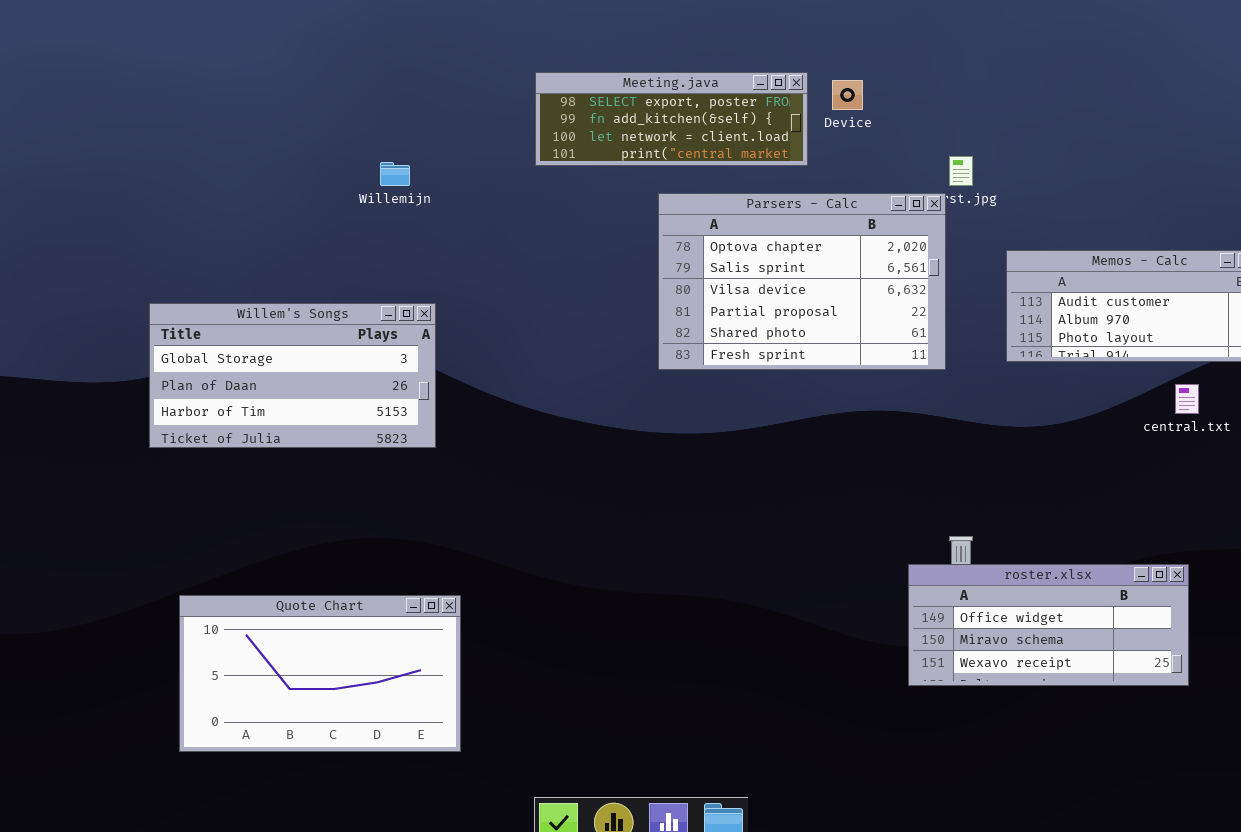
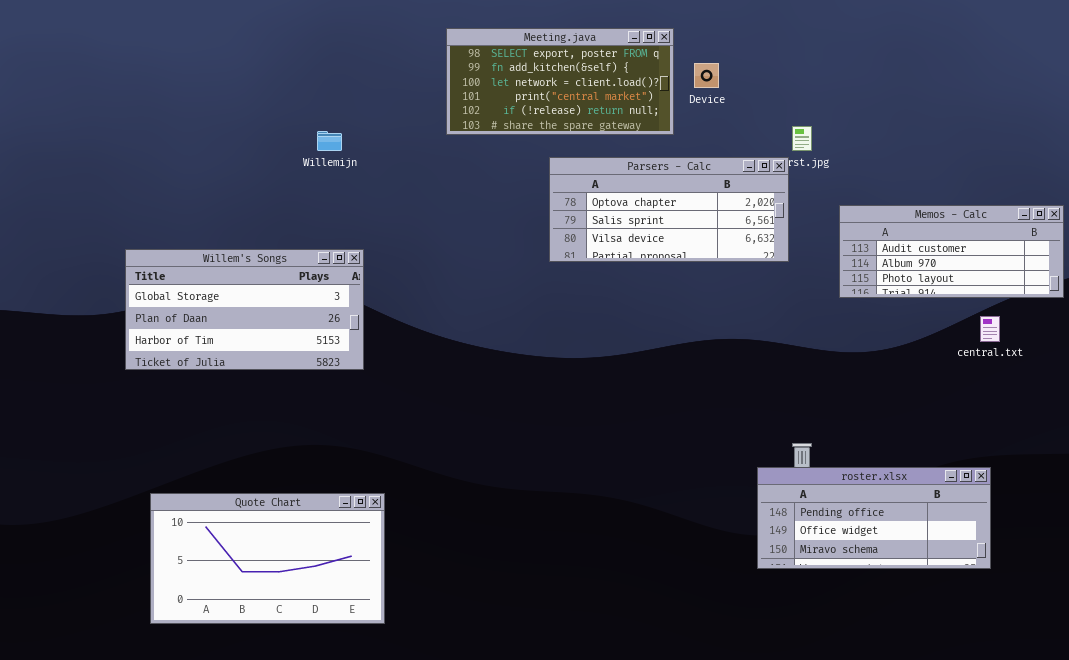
Meeting.java: [535,72,808,166] -> [446,28,674,135], resized
Parsers - Calc: [658,193,946,370] -> [549,157,789,262], resized
roster.xlsx: [908,564,1189,686] -> [757,467,991,569], scrolled up 1 row

